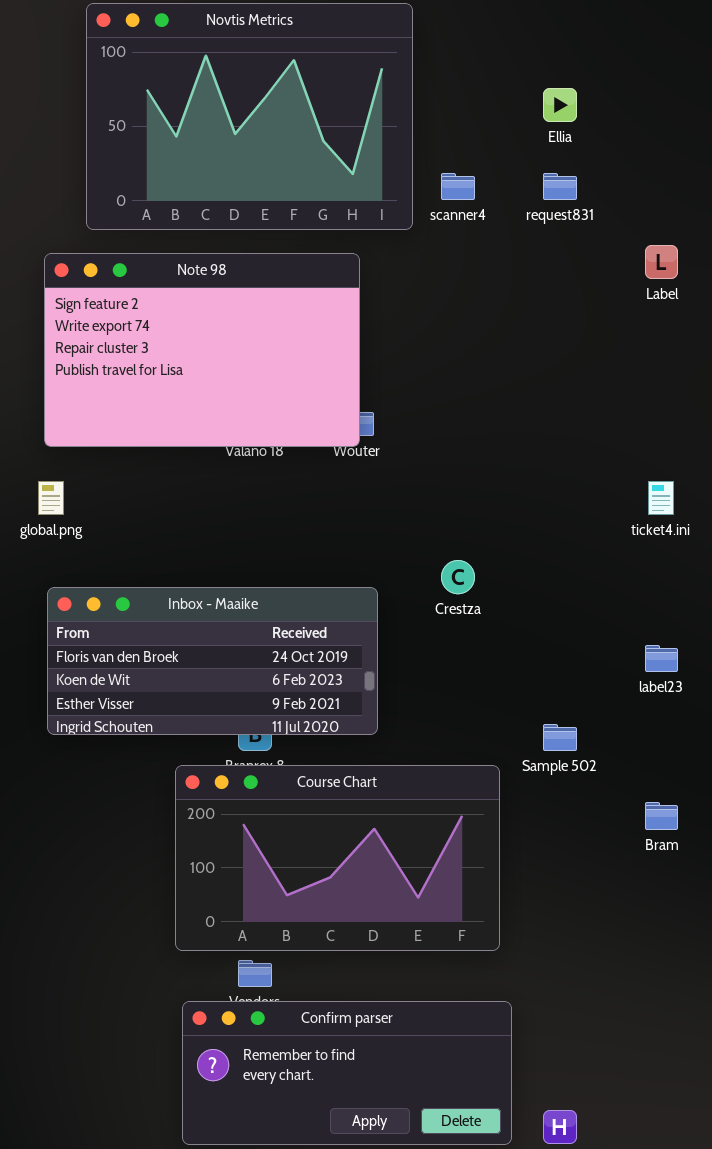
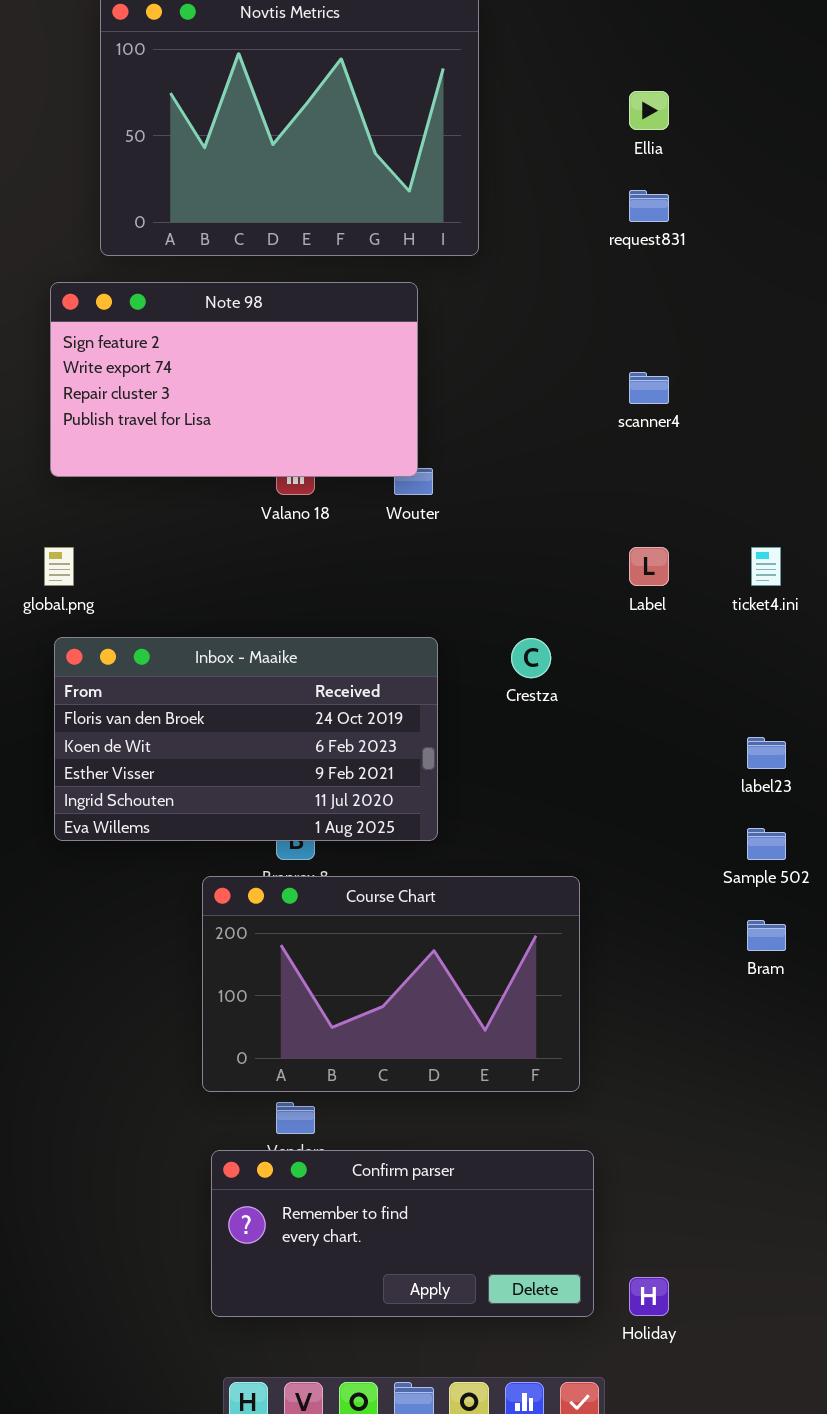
scanner4: [441,173,475,200] -> [629,372,669,404], moved
Label: [645,245,678,279] -> [629,547,669,586], moved
Note 98: [44,253,360,447] -> [50,282,418,477], resized
Inbox - Maaike: [47,587,378,735] -> [54,637,438,841], resized
Sample 502: [543,724,577,751] -> [747,828,786,860], moved

